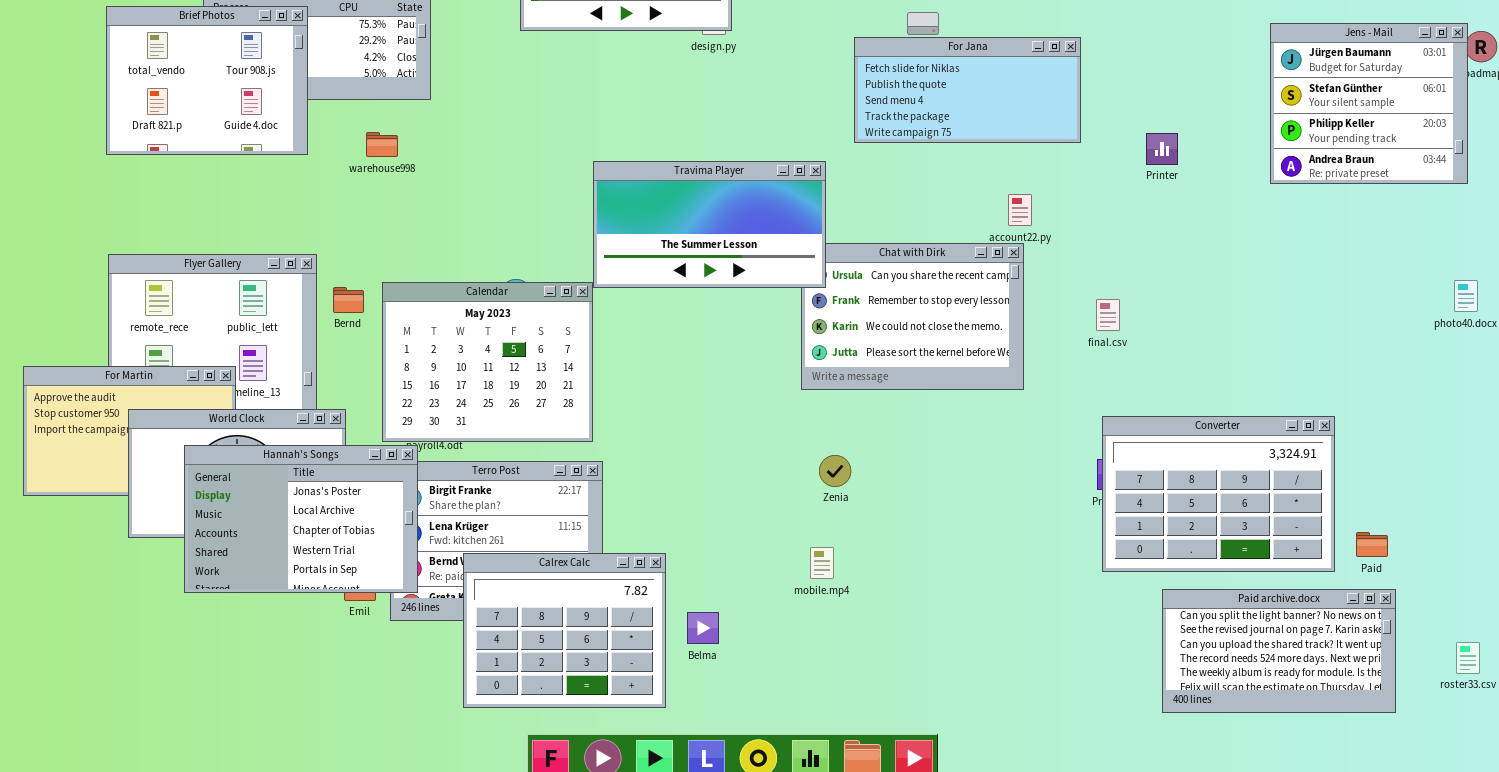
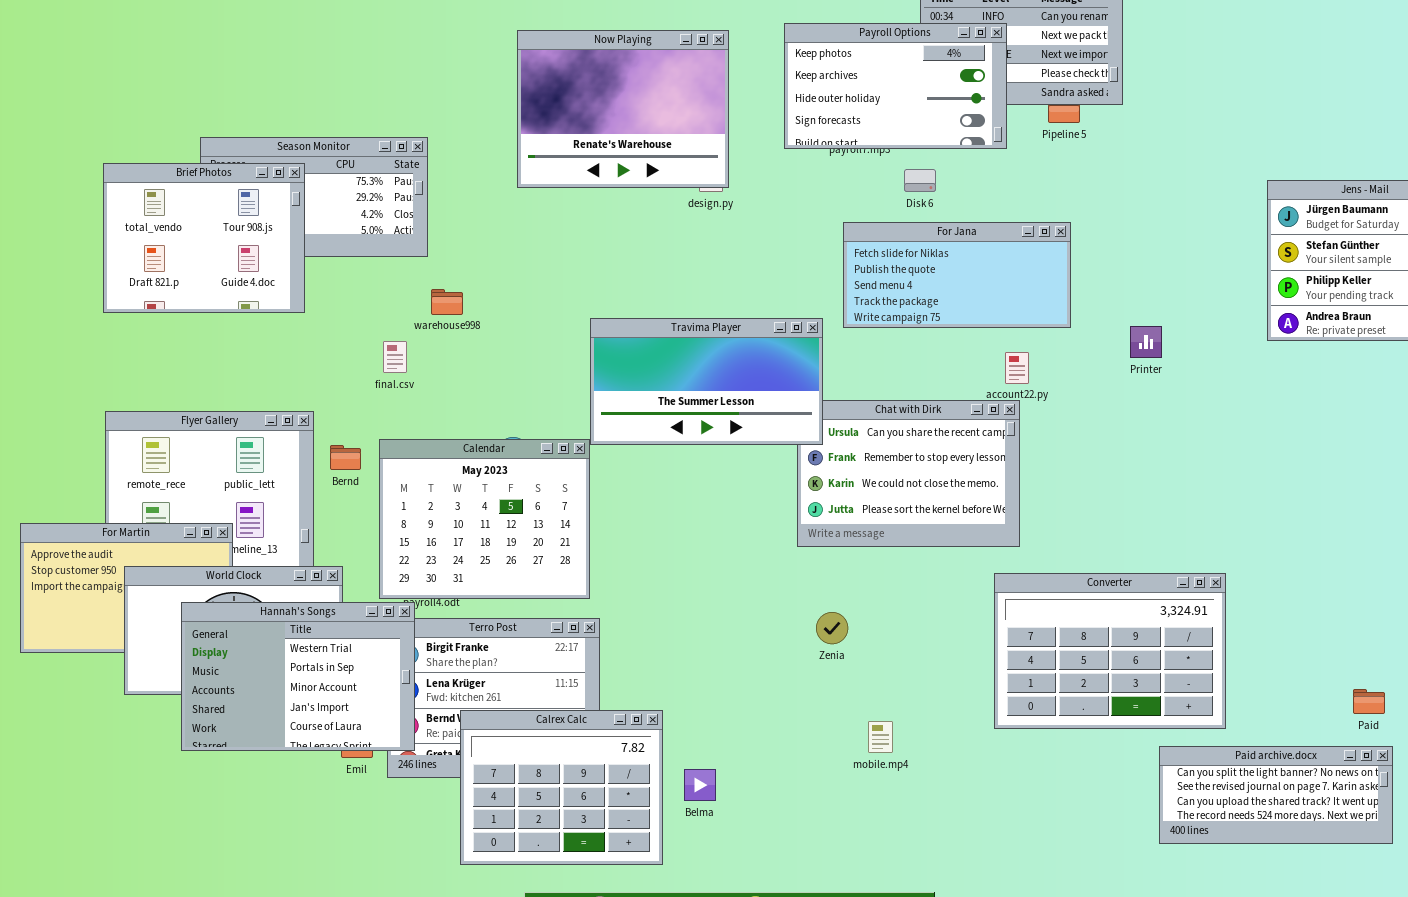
For Jana: [854,37,1081,143] -> [843,222,1071,328], moved
warehouse998: [366,132,398,157] -> [431,289,463,315], moved
Printer: [1146,133,1178,165] -> [1130,326,1162,358], moved
final.csv: [1096,299,1120,331] -> [383,341,407,373], moved
Converter: [1102,416,1335,572] -> [994,573,1226,729], moved
Hannah's Songs: [184,445,418,593] -> [181,602,415,751], scrolled down 3 rows
mobile.mp4: [810,547,834,579] -> [868,721,893,753], moved
Paid archive.docx: [1162,589,1396,713] -> [1159,746,1393,844], resized

